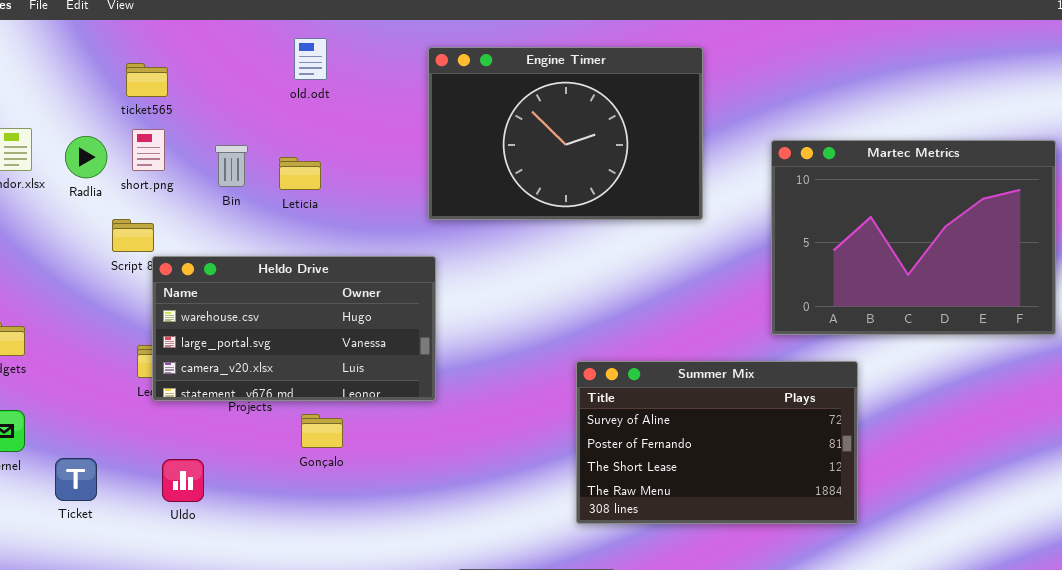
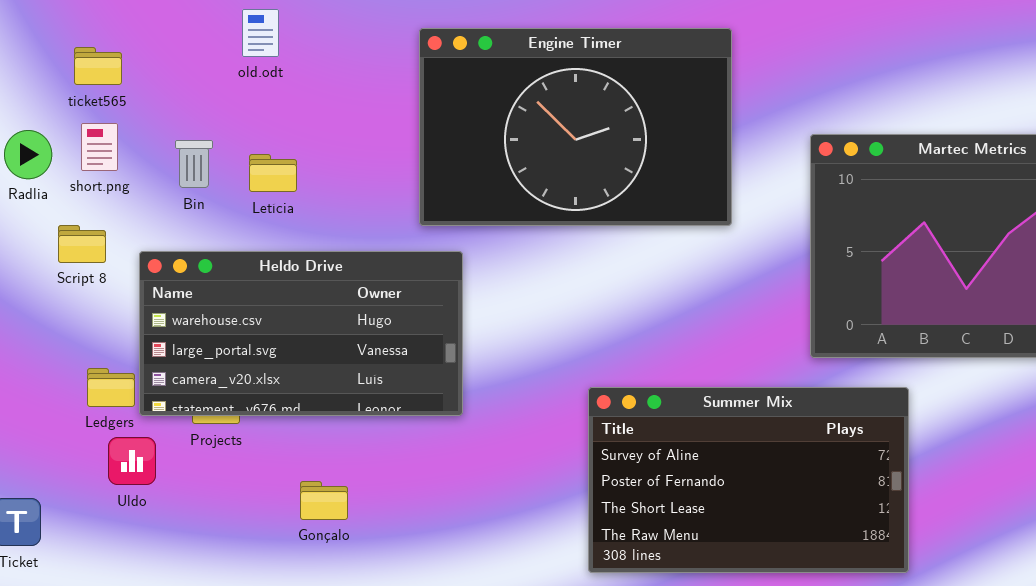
old.odt: [294,38,327,80] -> [242,9,279,57], moved
Heldo Drive: [152,256,436,401] -> [139,251,463,416], moved
Gonçalo: [301,414,343,448] -> [300,481,348,520], moved
Uldo: [162,459,204,502] -> [108,437,156,485], moved

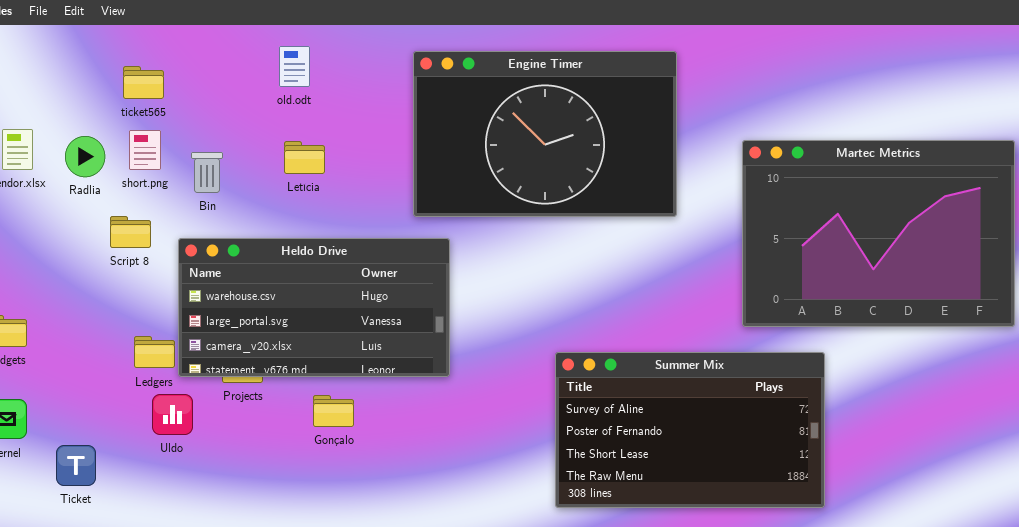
old.odt: [242,9,279,57] -> [279,46,310,87], moved
Bin: [175,140,213,188] -> [191,152,223,193], moved
Letícia: [249,154,297,192] -> [284,141,325,174], moved
Gonçalo: [300,481,348,520] -> [313,395,354,427], moved

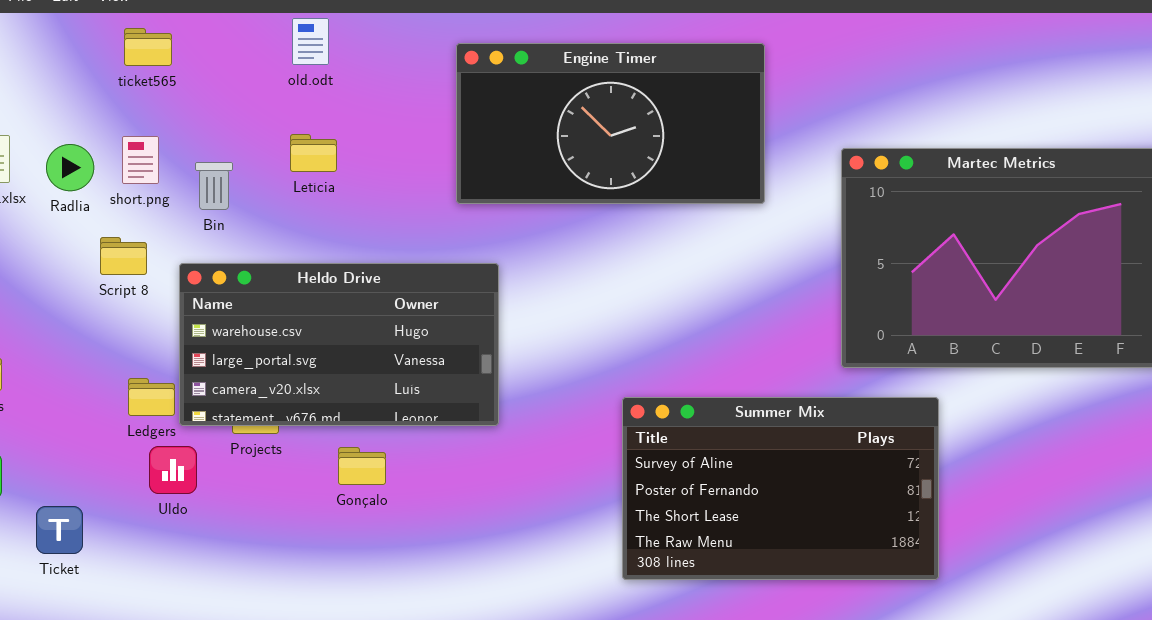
old.odt: [279,46,310,87] -> [292,18,329,65], moved
Engine Timer: [413,51,677,217] -> [456,43,765,204], resized
ticket565: [123,66,164,99] -> [124,28,172,66], moved
Letícia: [284,141,325,174] -> [290,134,337,172], moved

